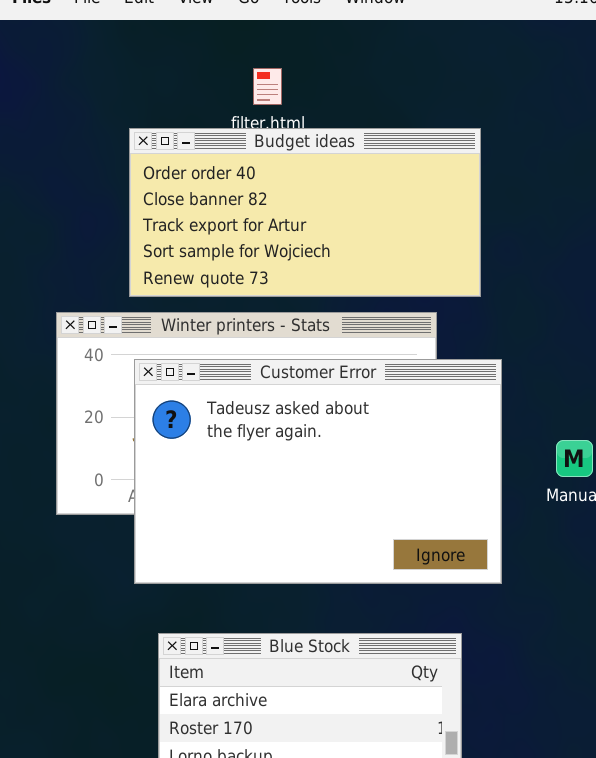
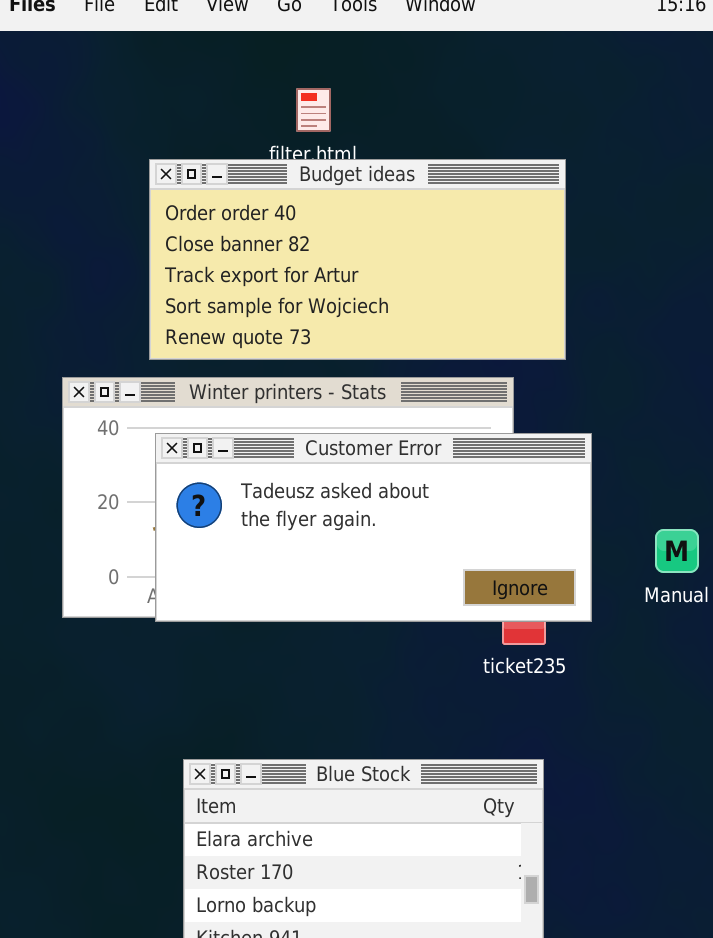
Customer Error: [134,359,502,584] -> [155,433,592,622], resized

